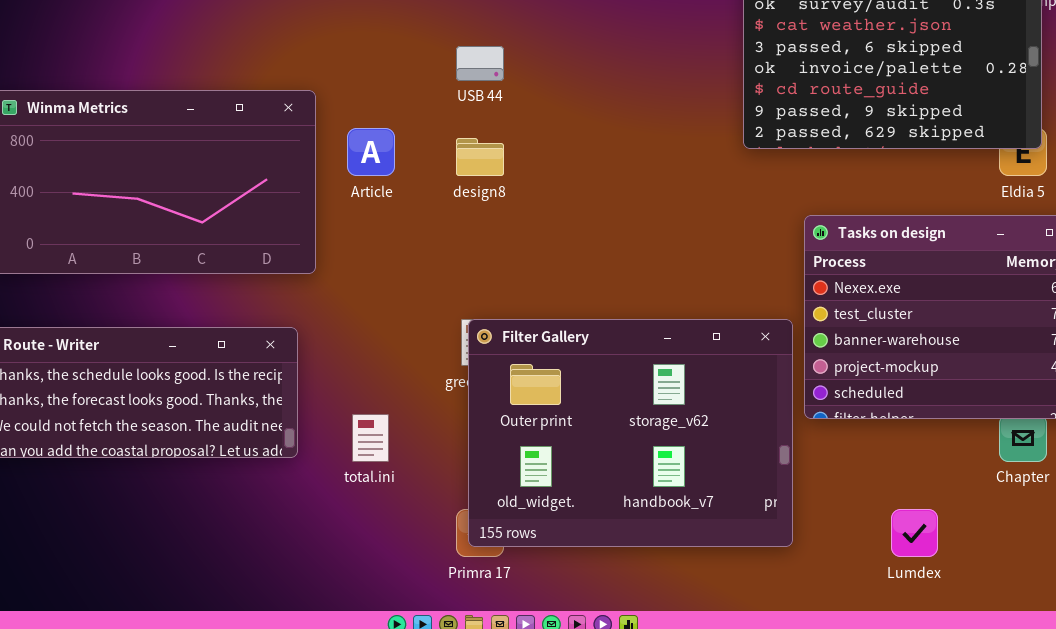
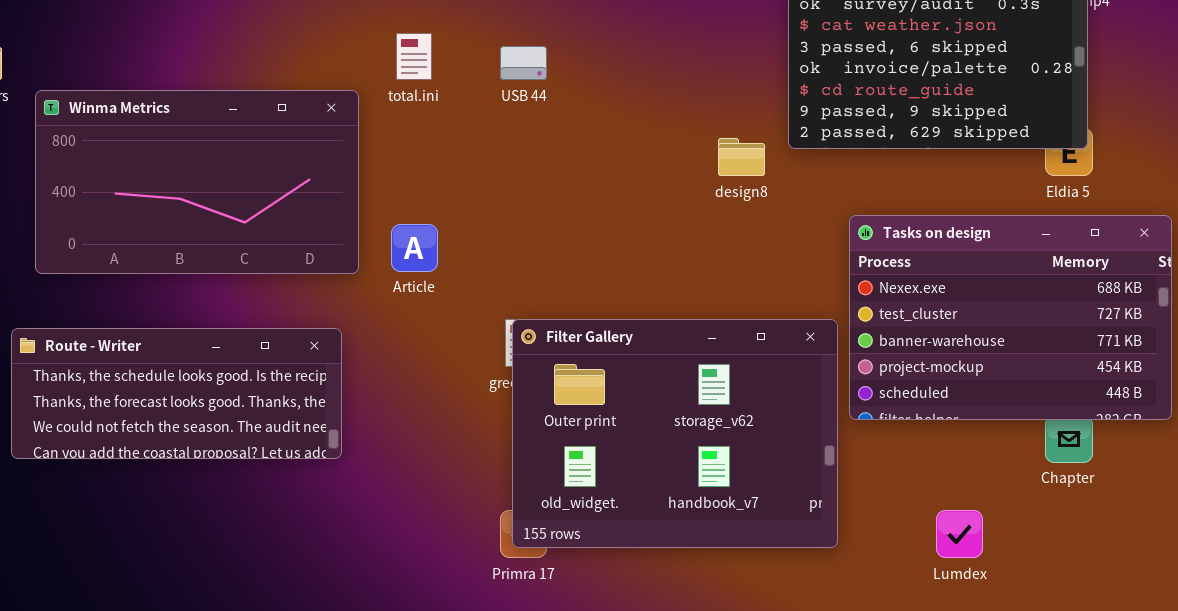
Article: [347,128,395,176] -> [391,224,438,272], moved
design8: [456,138,504,176] -> [718,138,765,176], moved
total.ini: [352,414,389,462] -> [396,33,432,80], moved

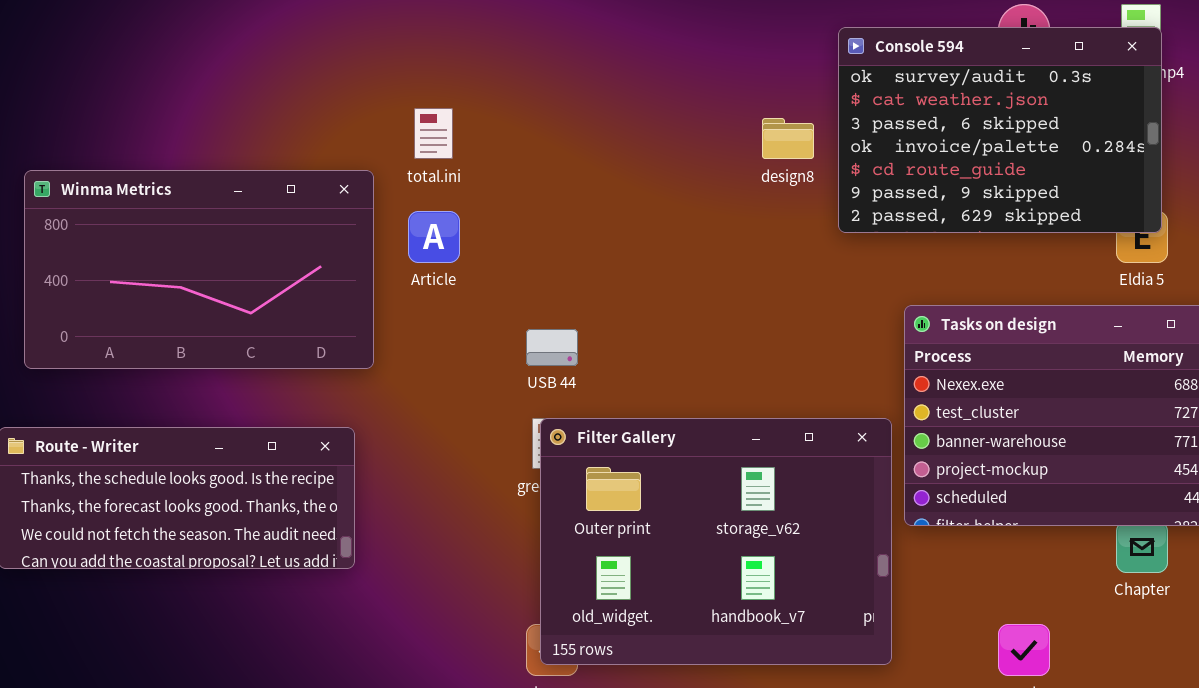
USB 44: [500,46,547,80] -> [526,329,578,366], moved
design8: [718,138,765,176] -> [762,118,814,159], moved
Article: [391,224,438,272] -> [408,211,460,263], moved

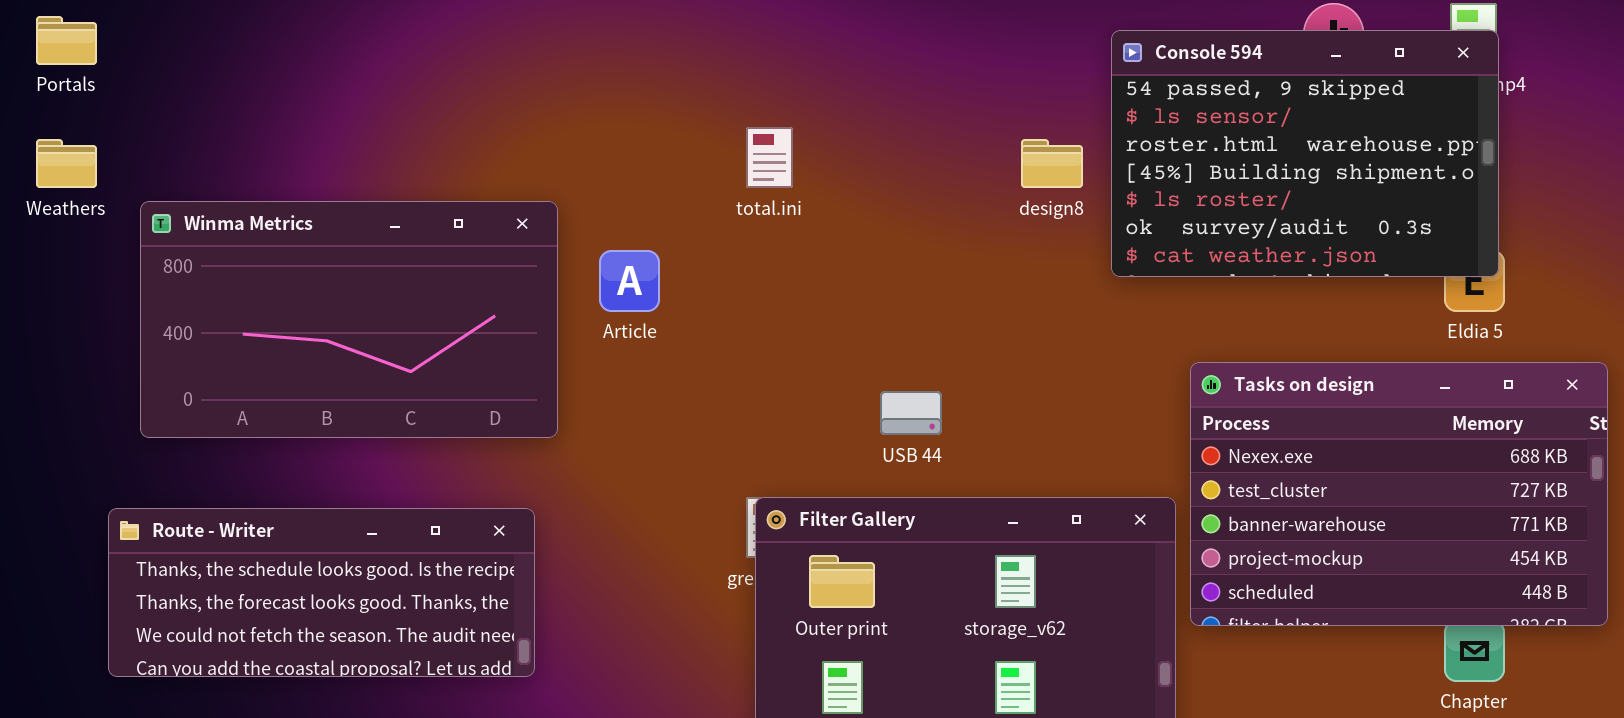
Console 594: [838,27,1162,233] -> [1111,30,1499,277], scrolled up 5 rows
total.ini: [414,108,453,159] -> [746,127,793,188], moved
USB 44: [526,329,578,366] -> [880,391,942,435], moved

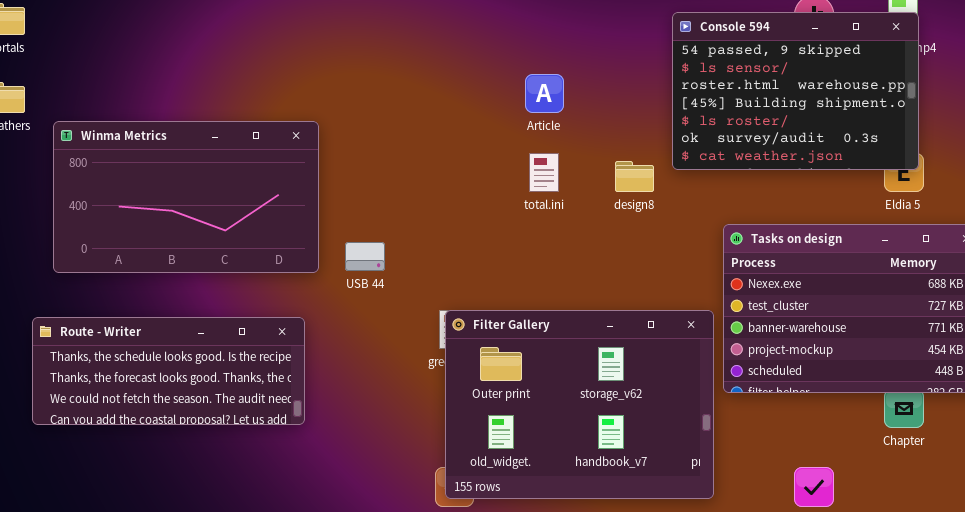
total.ini: [746,127,793,188] -> [529,153,559,192], moved
design8: [1021,139,1083,188] -> [615,161,654,192], moved
Article: [599,250,660,312] -> [525,74,564,113], moved
USB 44: [880,391,942,435] -> [345,242,385,271], moved

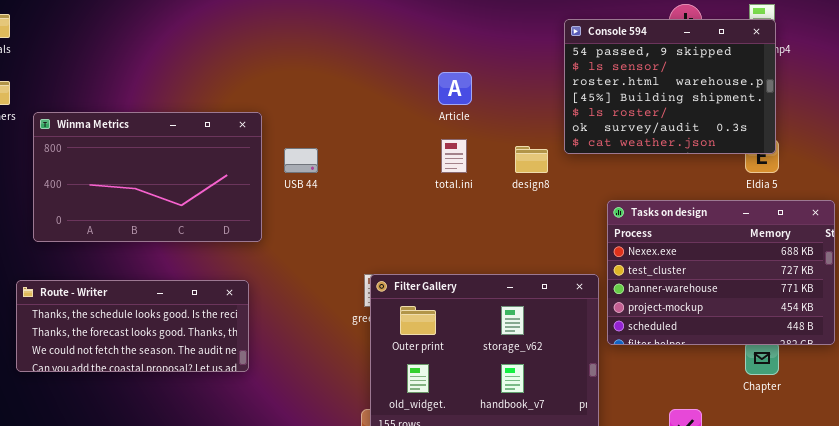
USB 44: [345,242,385,271] -> [284,148,318,173], moved

